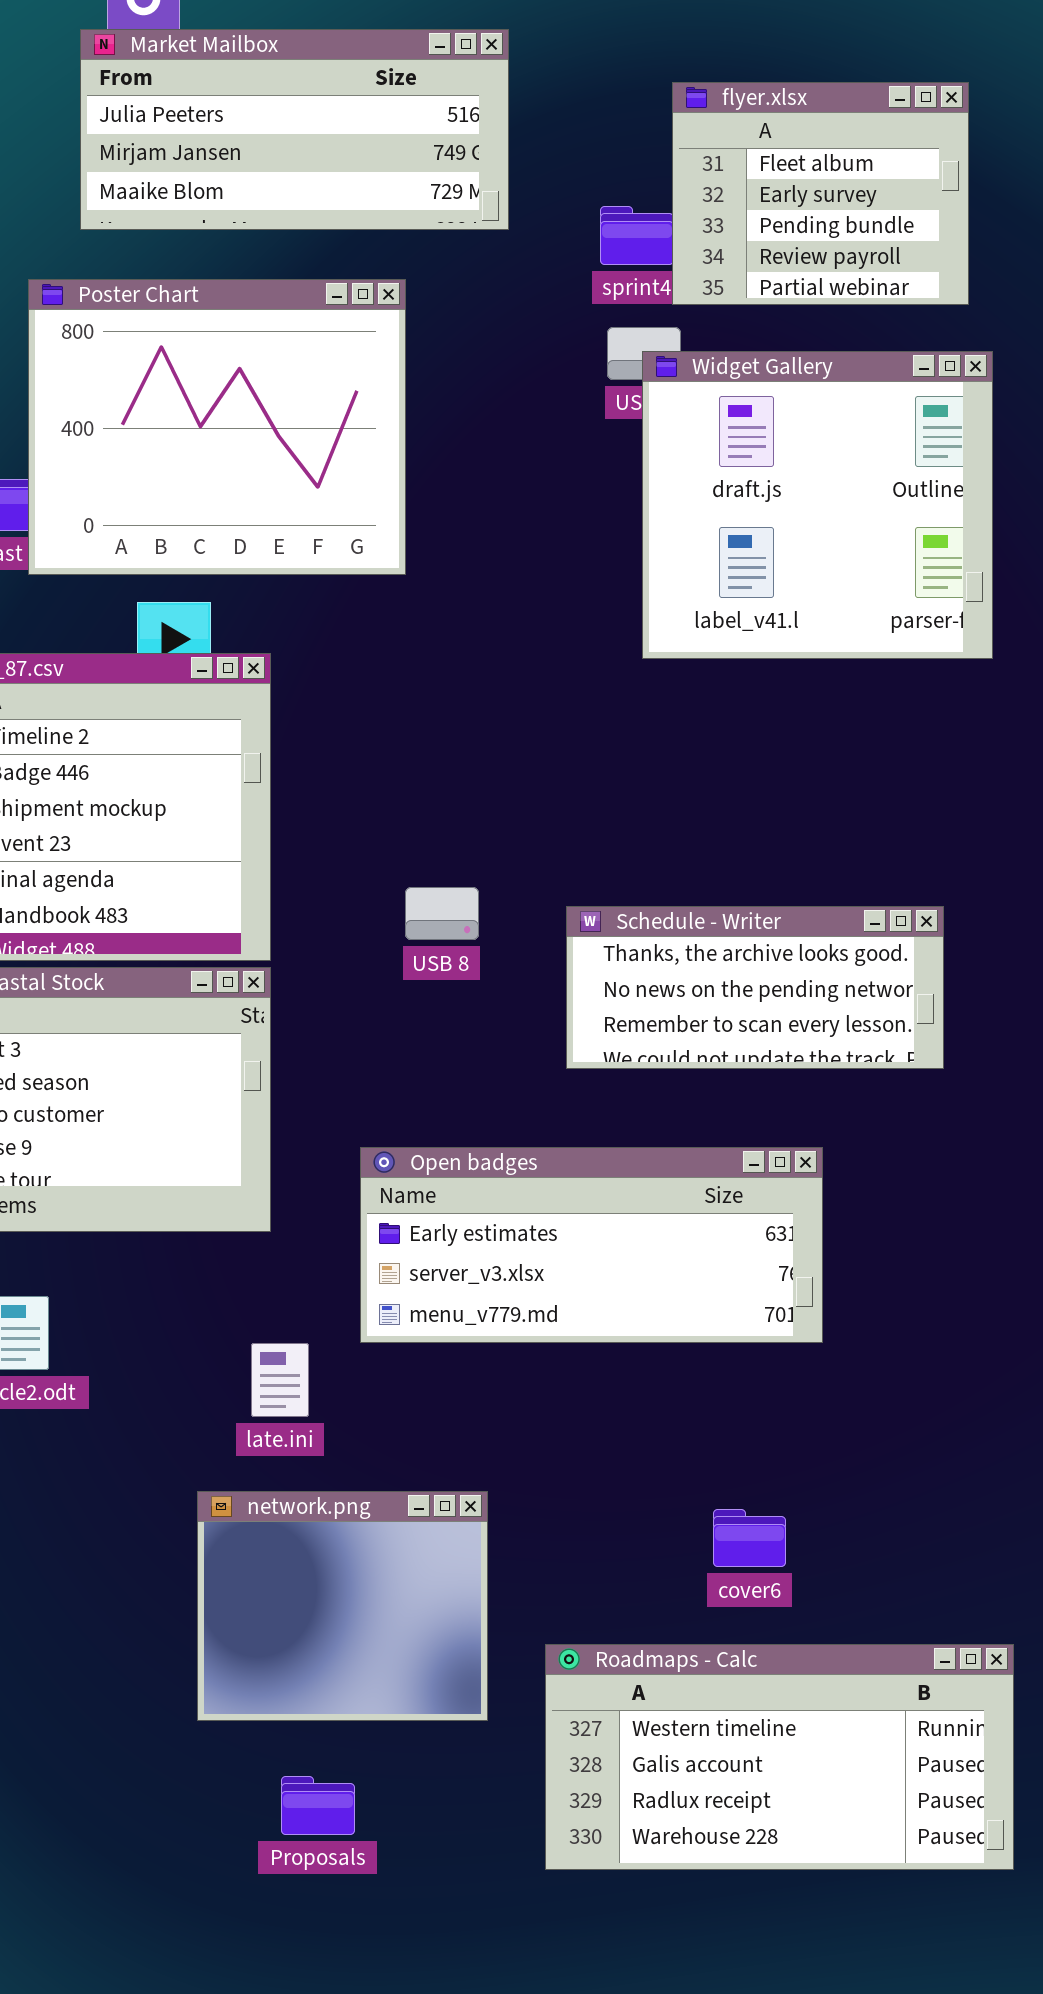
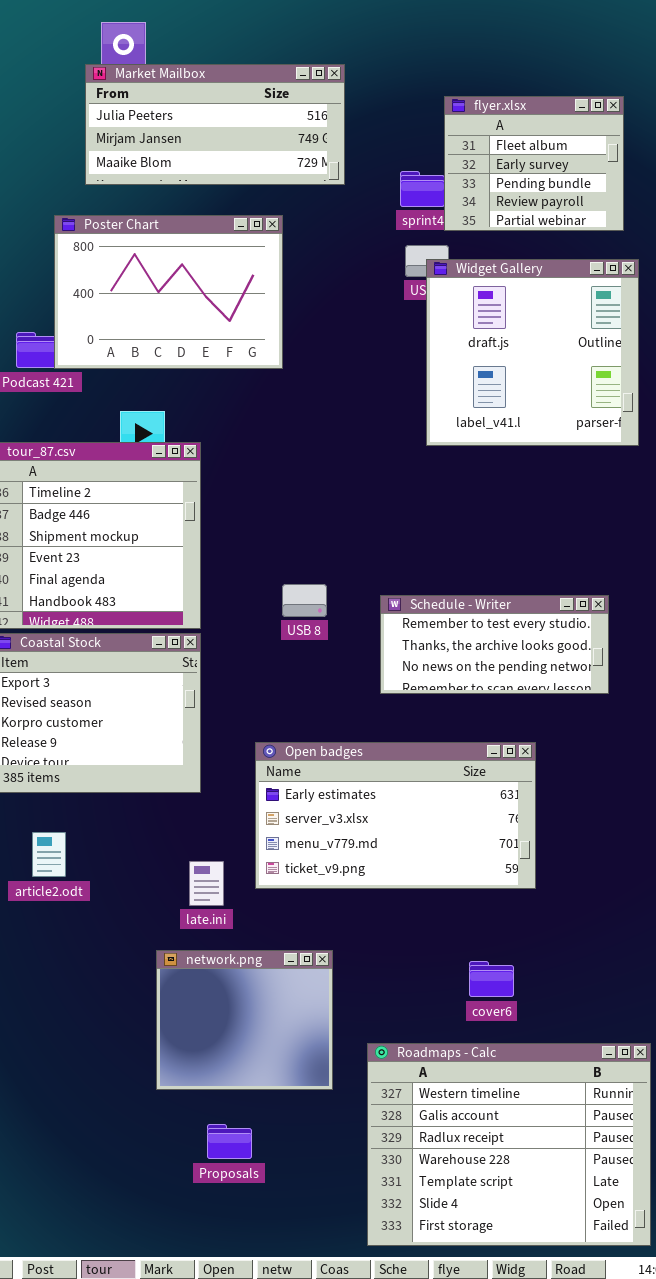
Poster Chart: [28,279,406,575] -> [54,215,283,369], resized
Schedule - Writer: [566,906,944,1069] -> [380,595,609,694], scrolled up 1 row
Open badges: [360,1147,823,1343] -> [255,742,536,889], resized
Roadmaps - Calc: [545,1644,1014,1870] -> [367,1043,651,1246], resized

